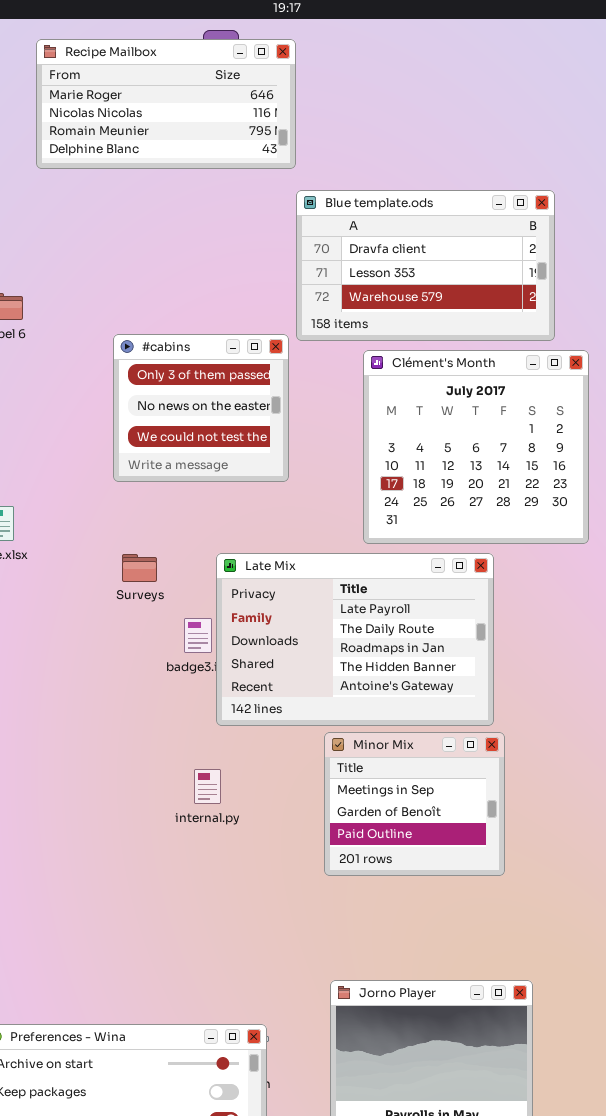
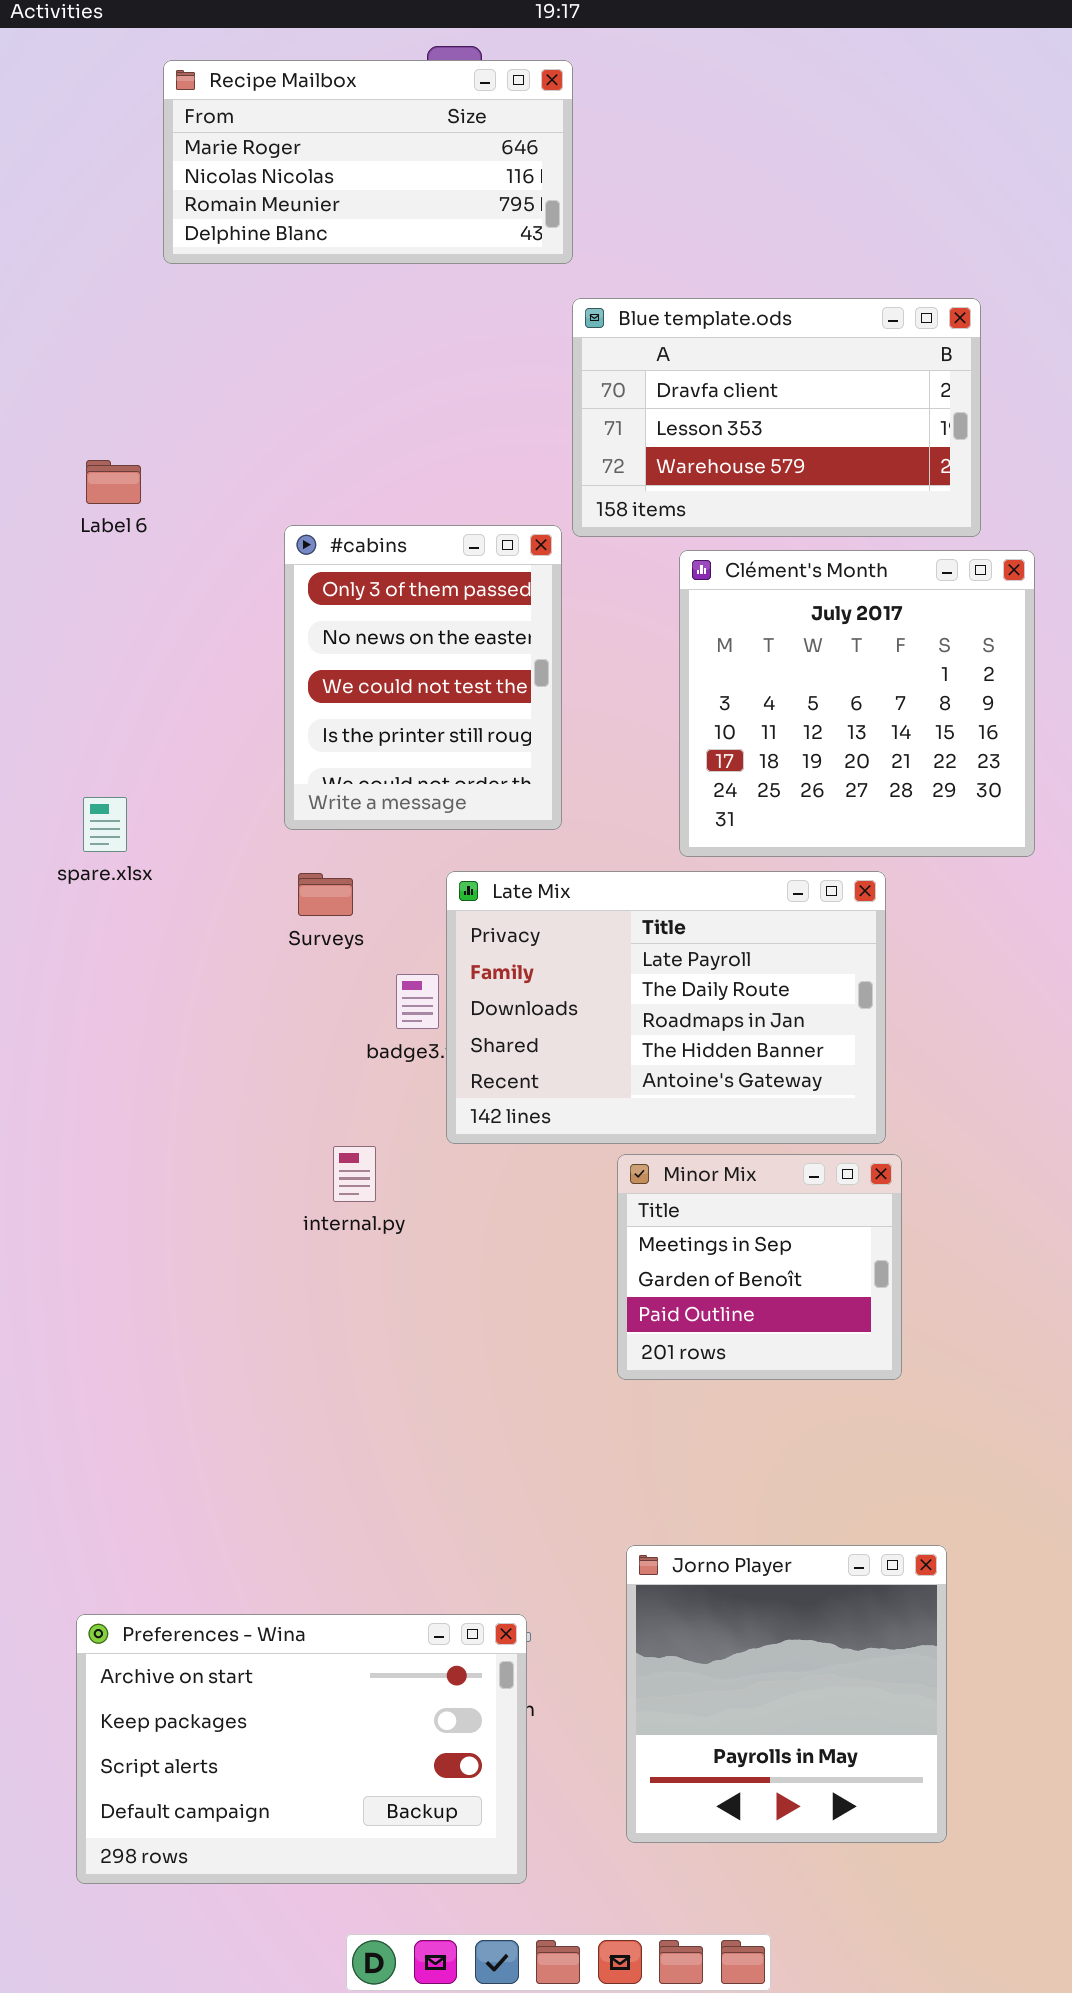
#cabins: [113,334,289,482] -> [284,525,562,830], resized
internal.py: [194,769,221,804] -> [333,1146,376,1202], moved

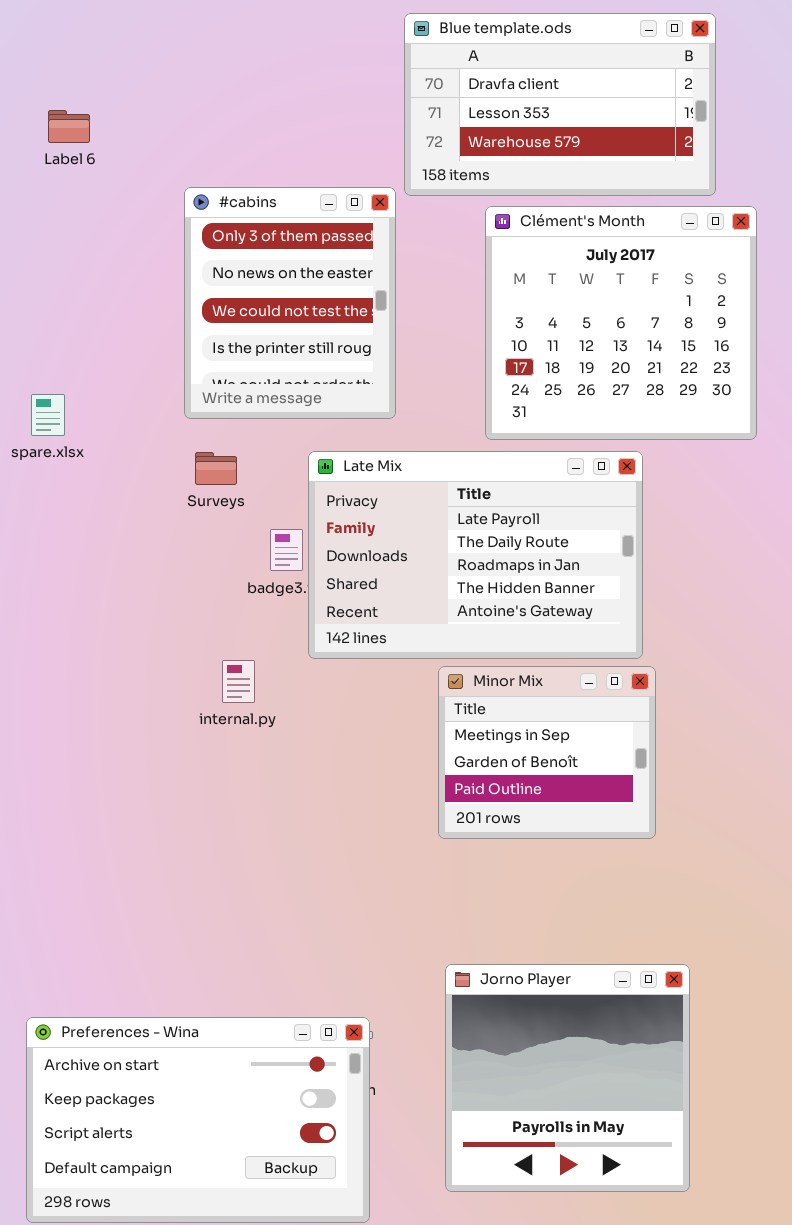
Label 6: [86,460,141,504] -> [48,110,90,143], moved

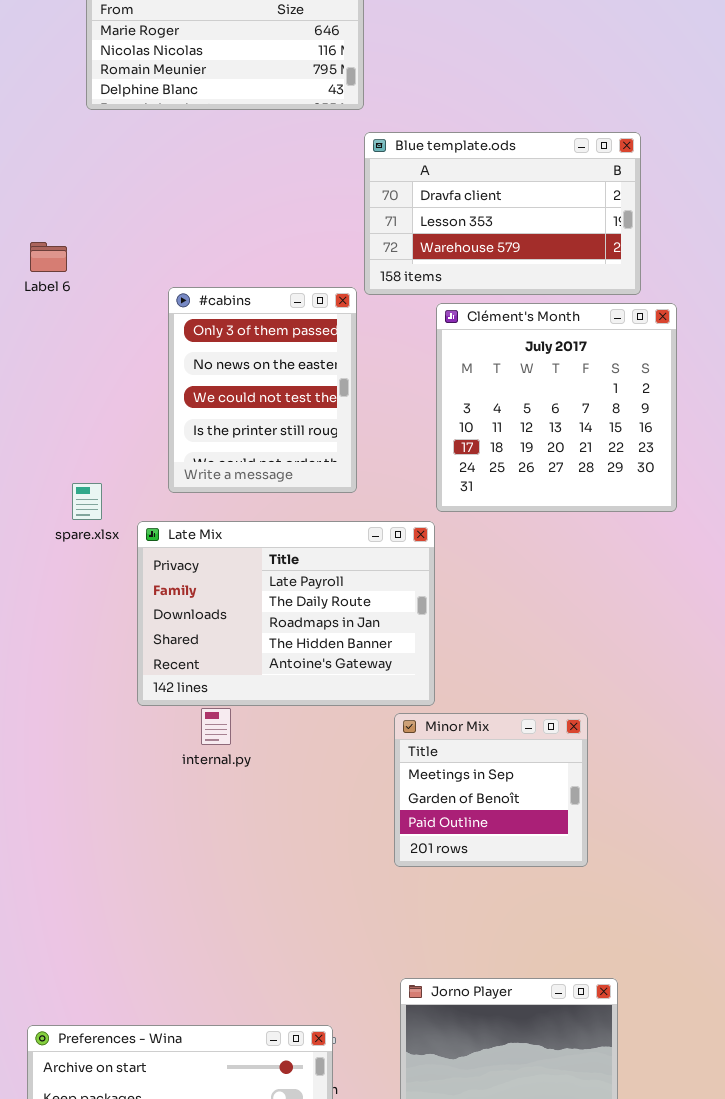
Label 6: [48,110,90,143] -> [30,242,67,272], moved
spare.xlsx: [31,394,65,436] -> [72,483,102,520], moved
Late Mix: [308,451,643,659] -> [137,521,435,706], moved

